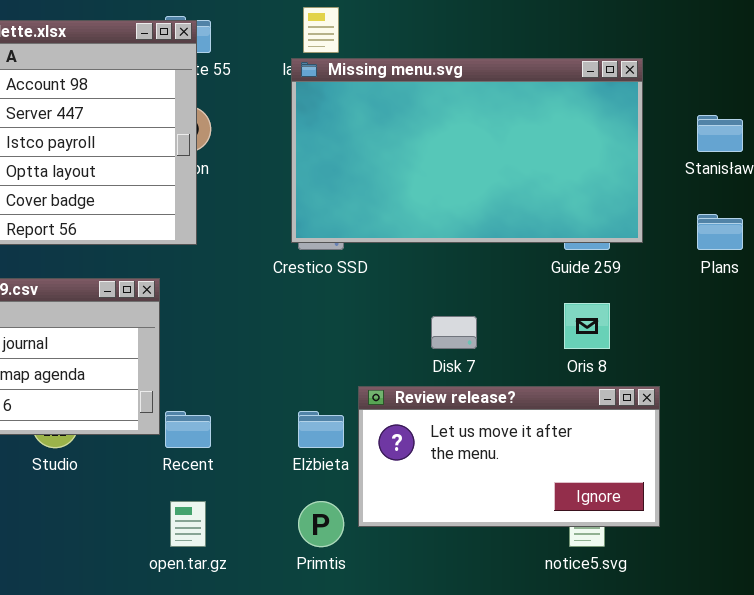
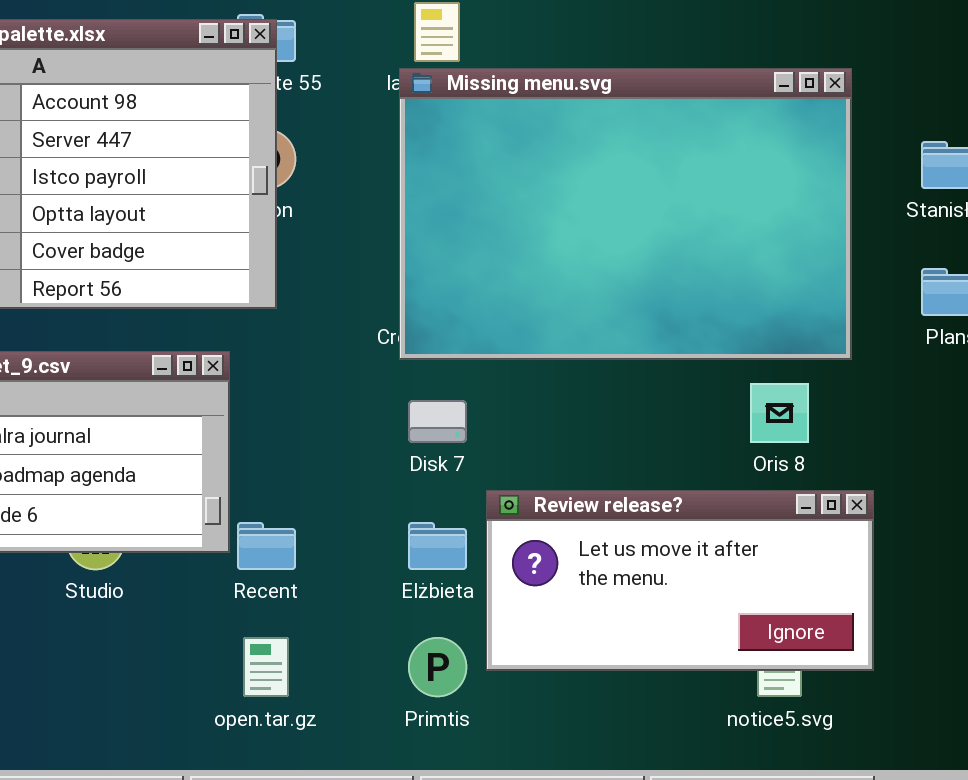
Missing menu.svg: [291,58,643,243] -> [399,68,852,360], resized
Disk 7: [431,316,477,349] -> [408,400,467,443], moved

